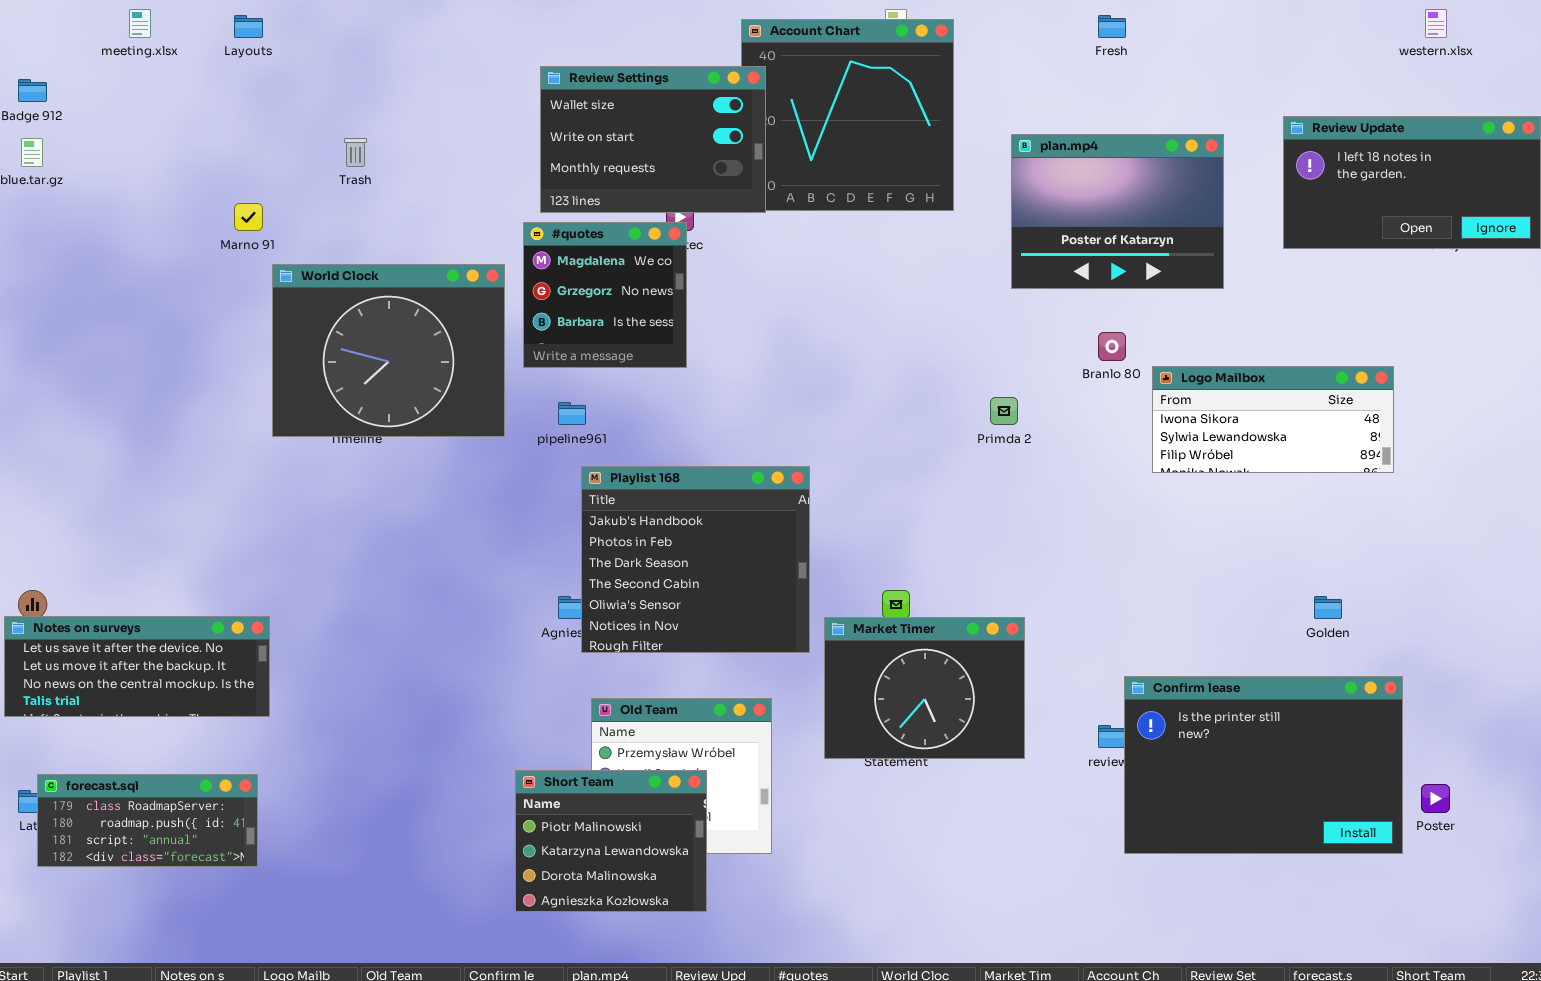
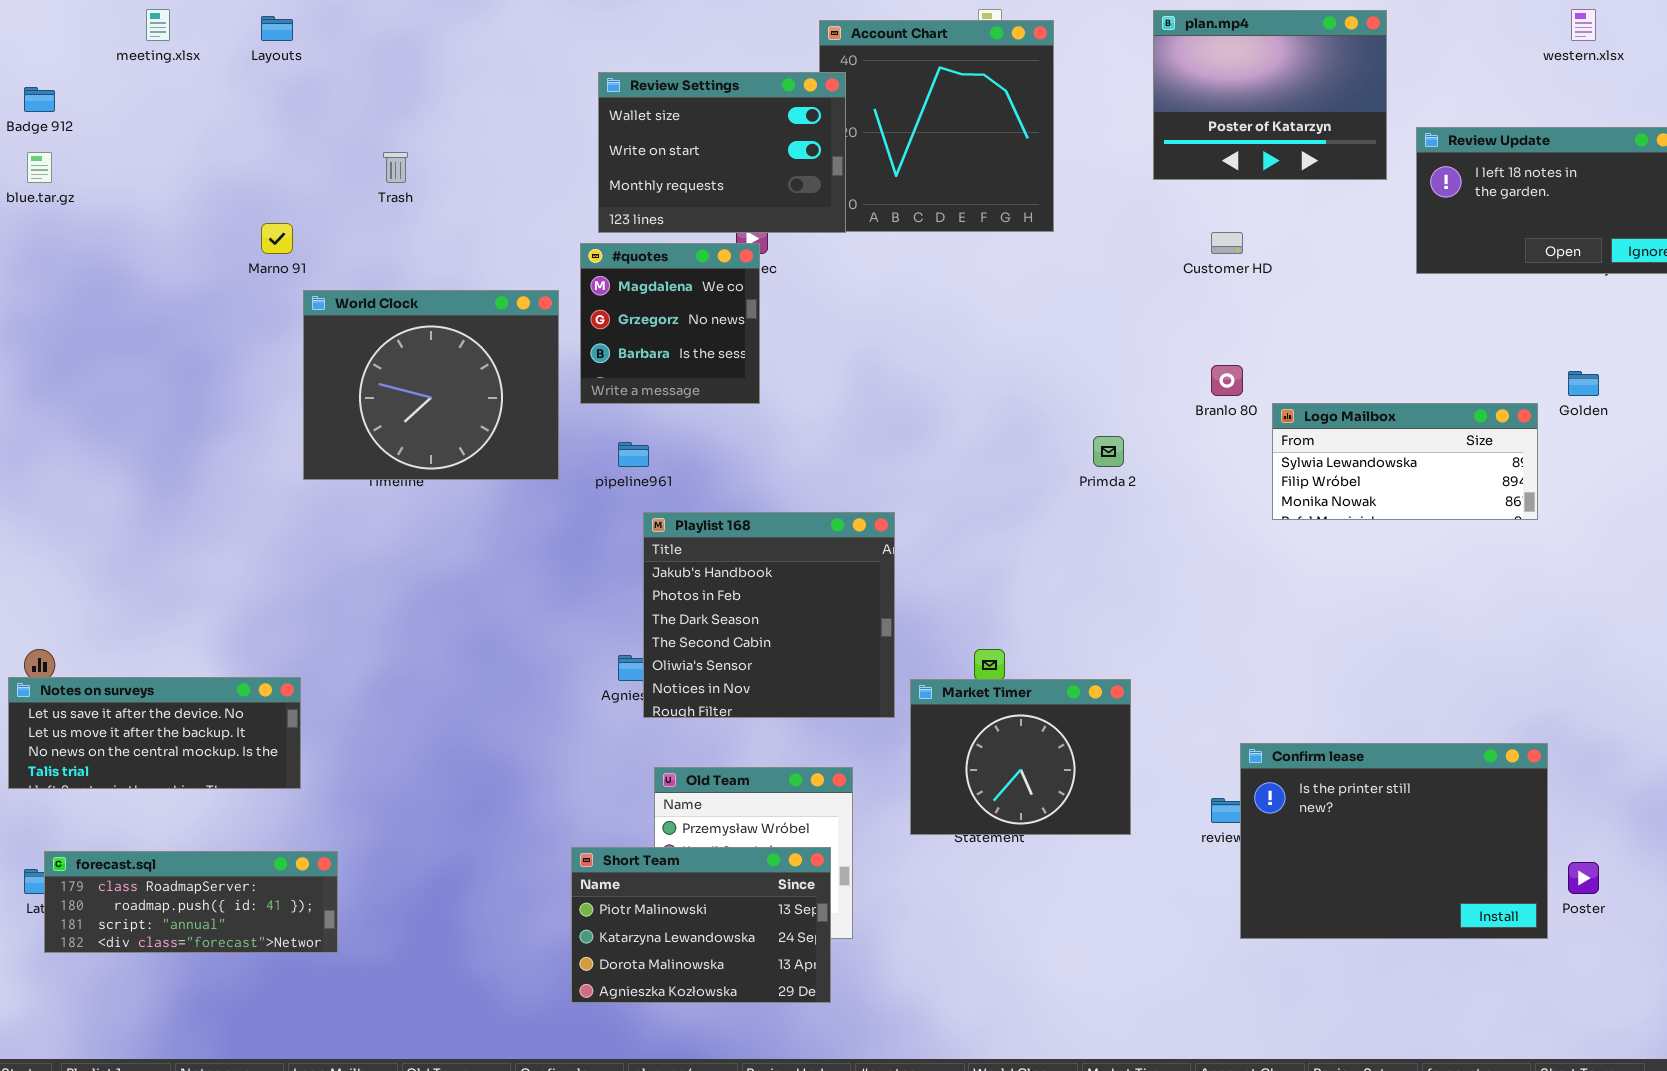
plan.mp4: [1011,134,1224,289] -> [1153,10,1387,180], moved
Logo Mailbox: [1152,366,1394,473] -> [1272,403,1538,520], scrolled down 1 row
Golden: [1314,596,1342,619] -> [1568,371,1599,396], moved
Short Team: [515,770,707,912] -> [571,847,831,1003], resized
forecast.sql: [37,774,258,867] -> [44,851,338,953], resized

